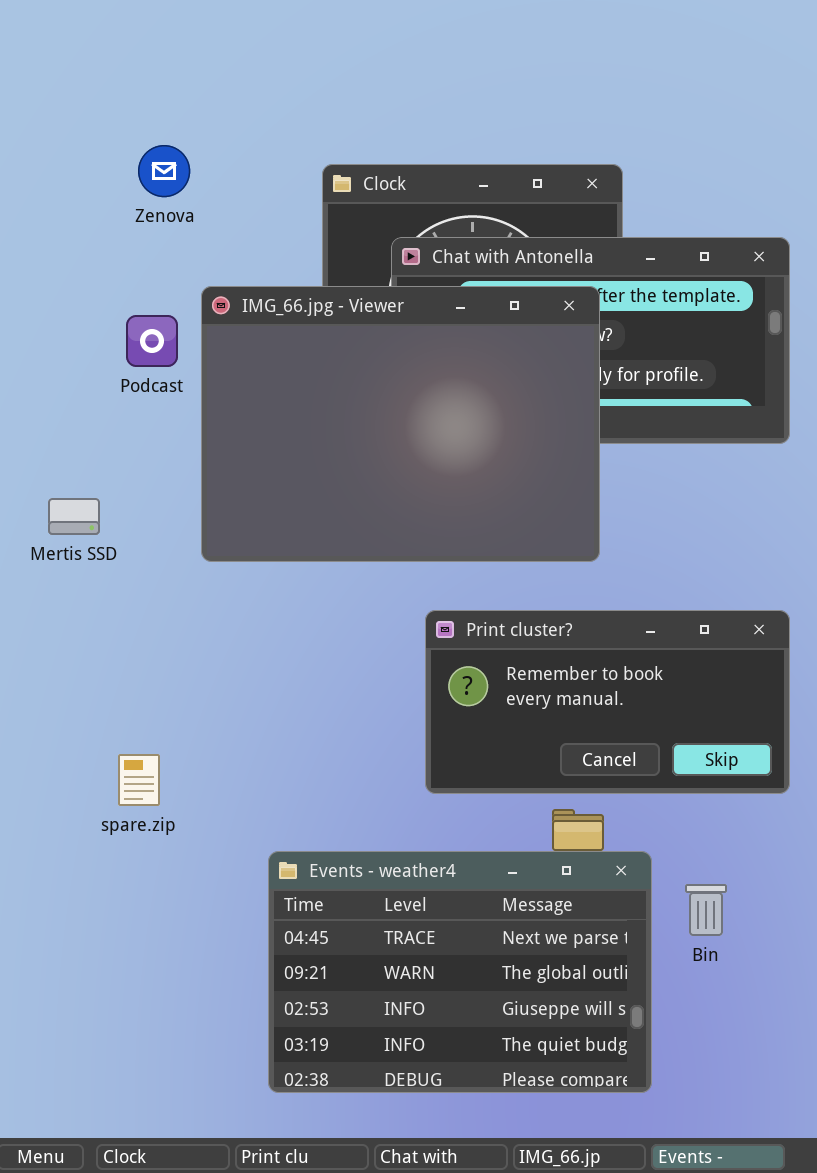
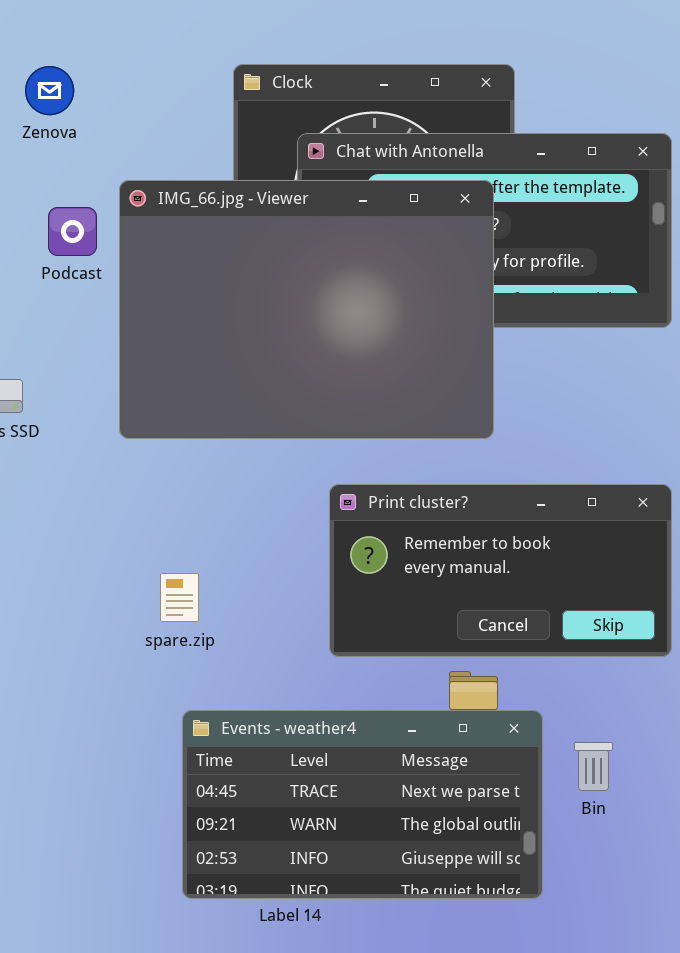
Zenova: [138,145,190,197] -> [25,66,74,115], moved
spare.zip: [118,754,160,806] -> [160,573,199,622], moved
Events - weather4: [268,851,652,1093] -> [182,710,543,899], resized

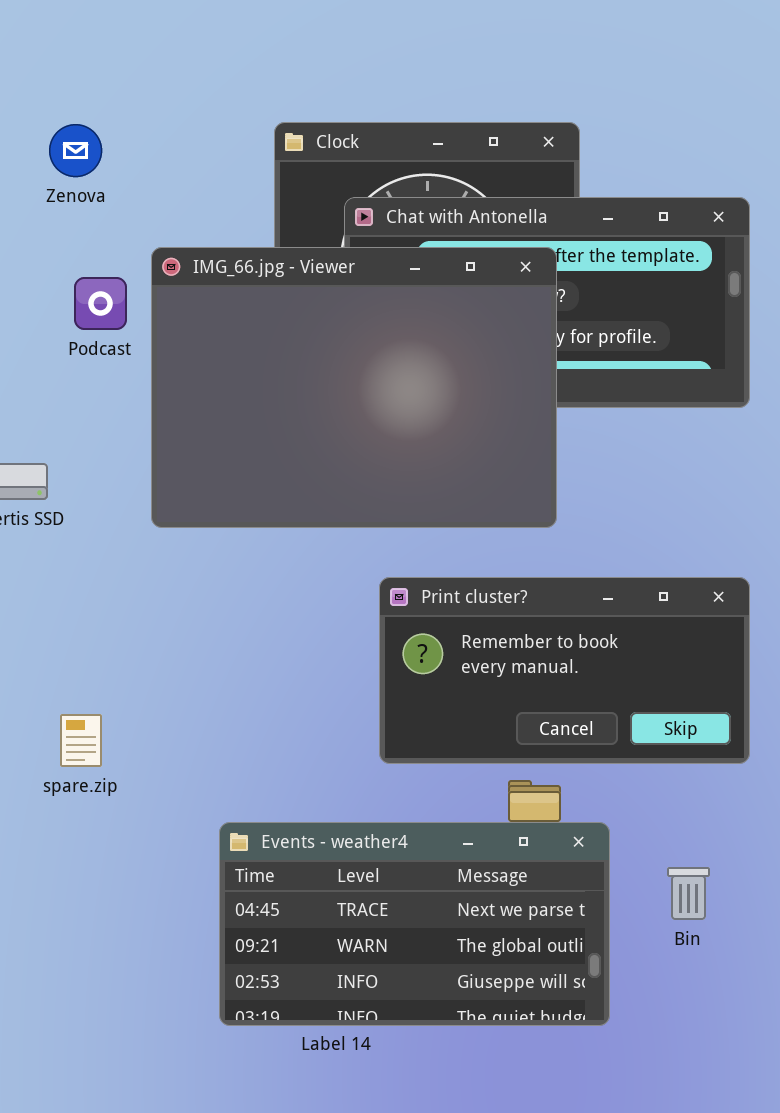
spare.zip: [160,573,199,622] -> [60,714,102,767], moved
Bin: [574,742,613,791] -> [667,867,710,920], moved

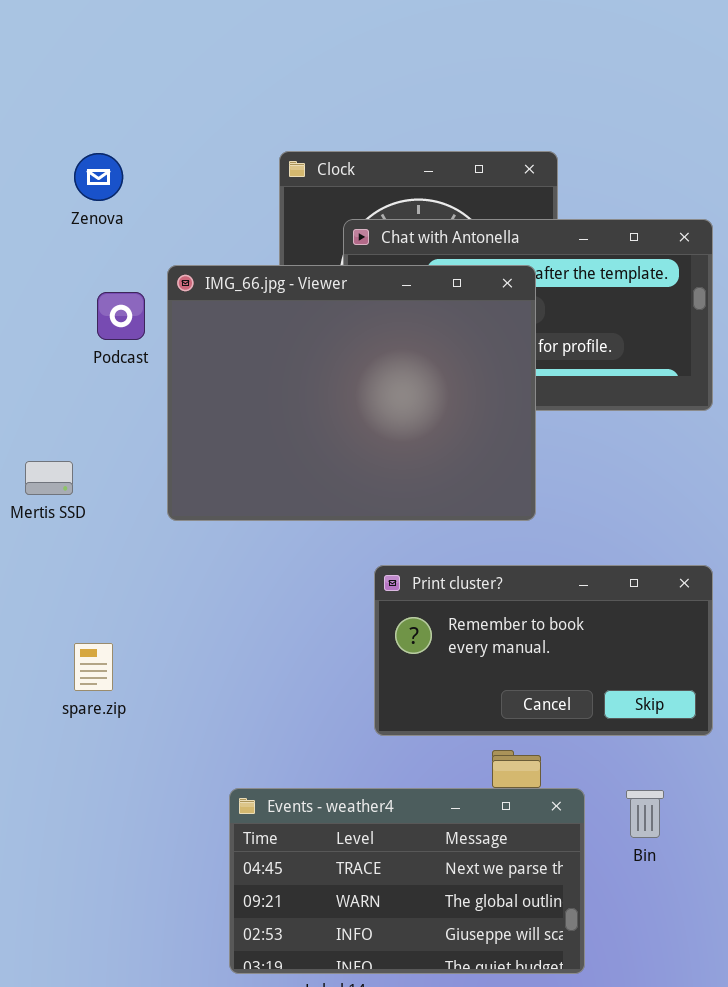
spare.zip: [60,714,102,767] -> [74,643,113,691], moved
Bin: [667,867,710,920] -> [626,790,664,838], moved

